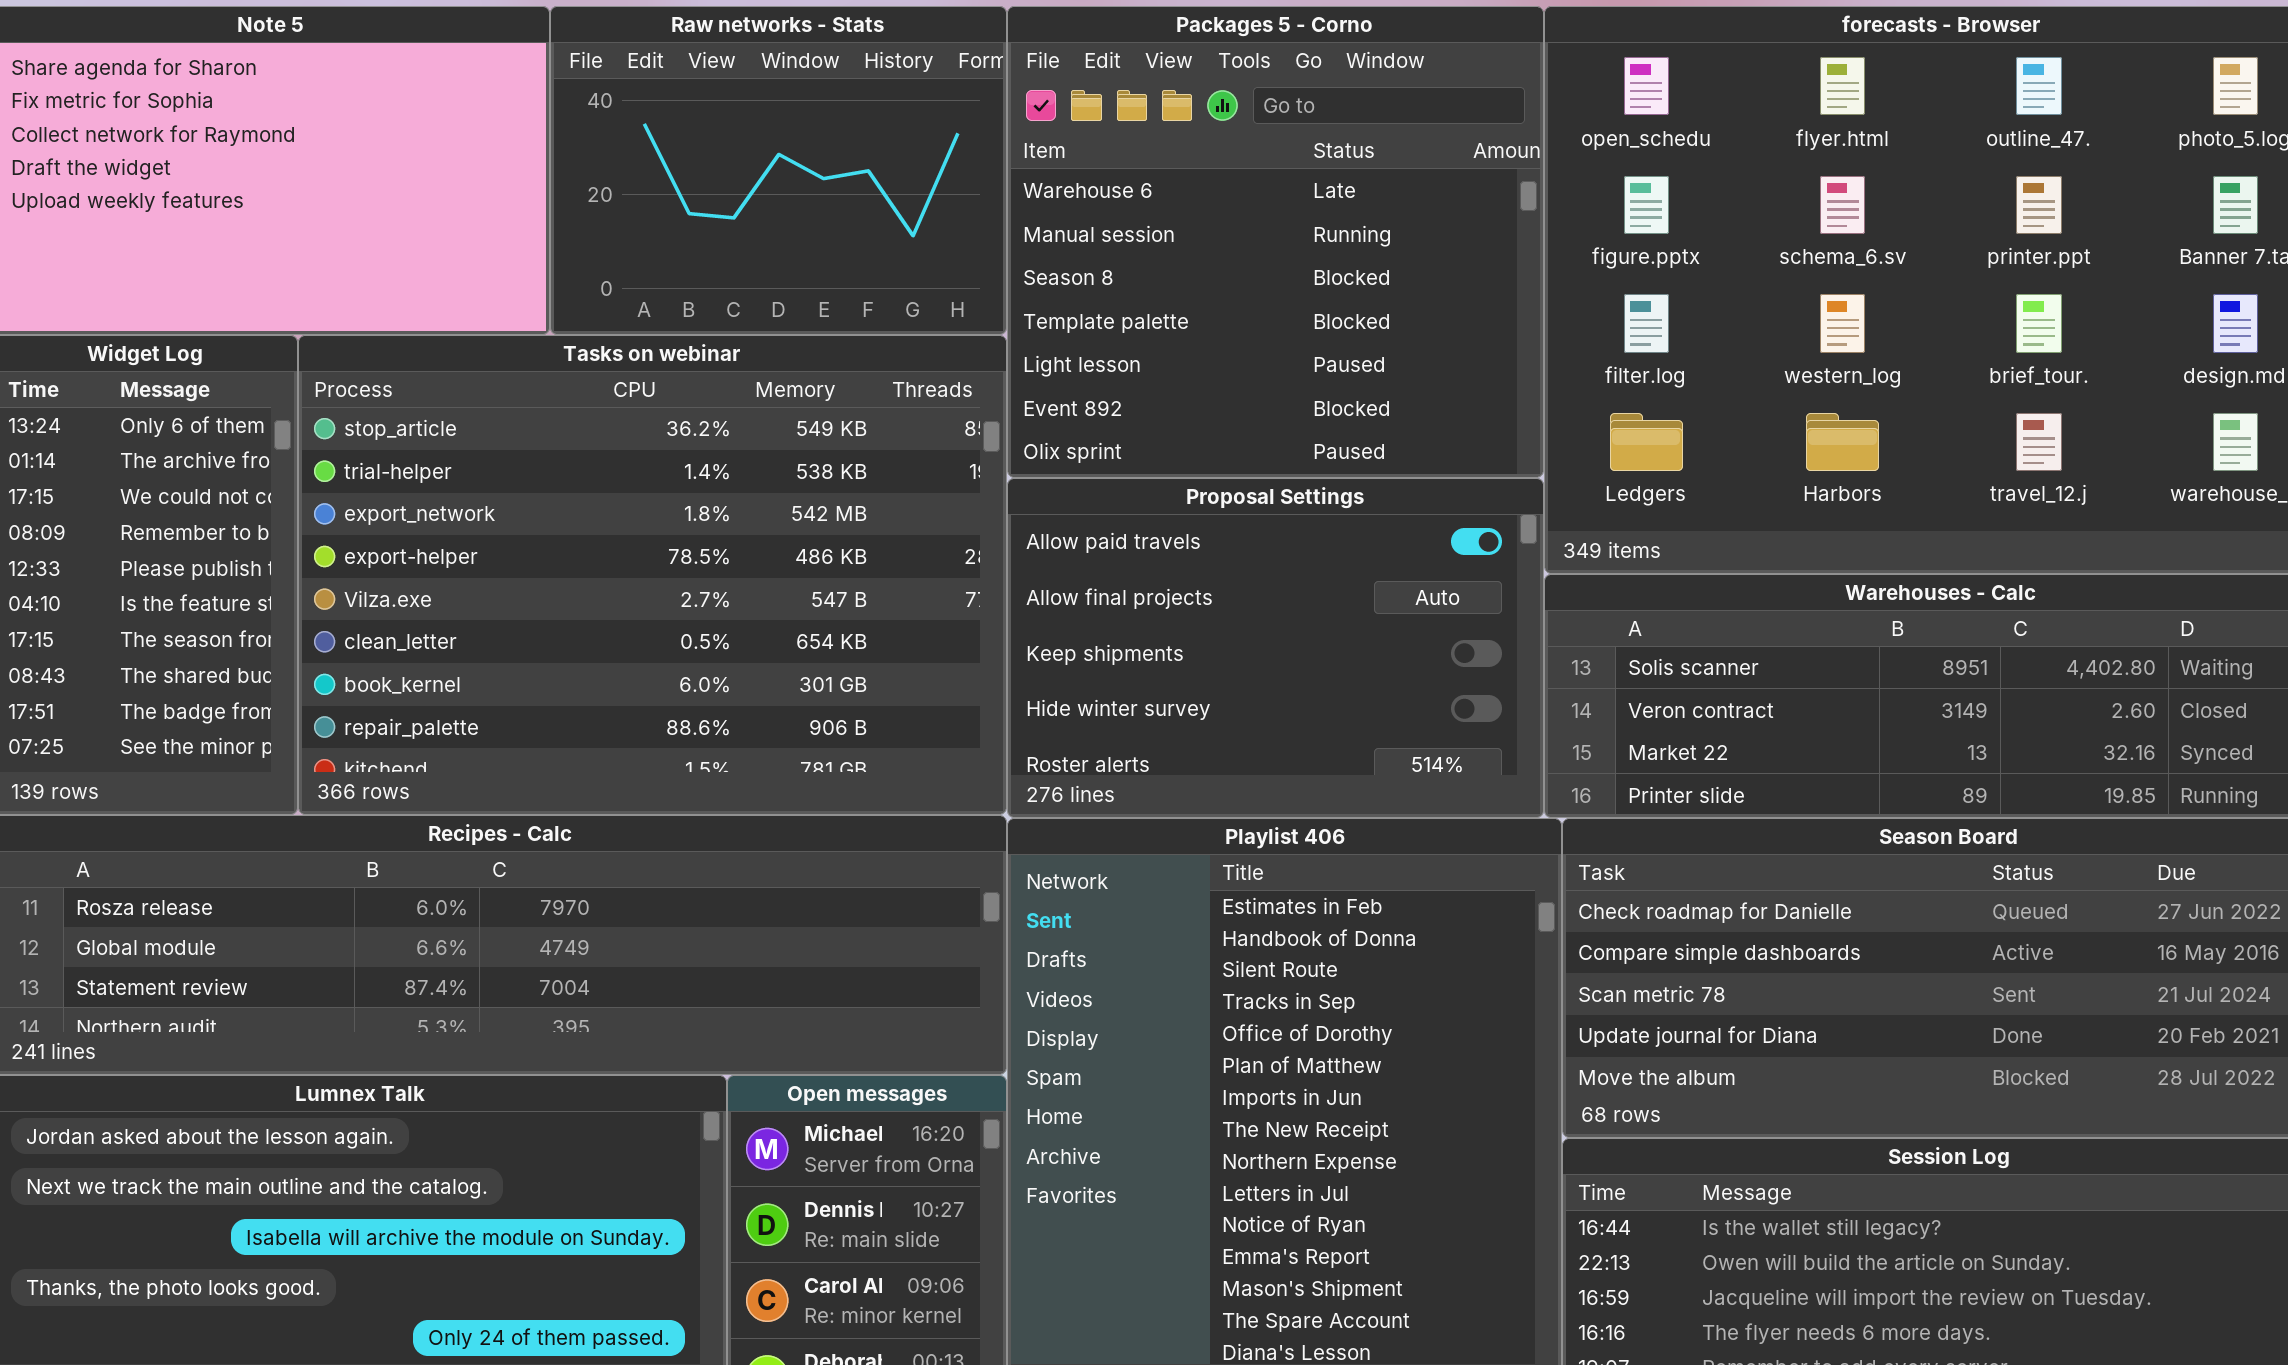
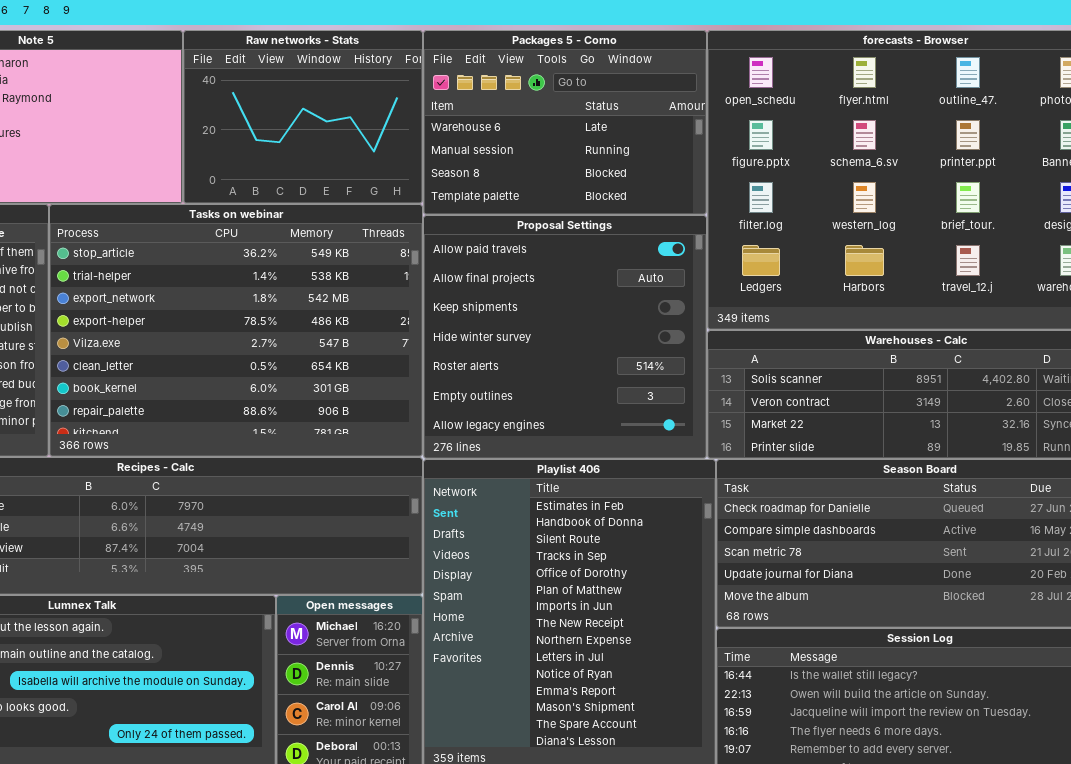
Packages 5 - Corno: [1007,6,1544,478] -> [423,30,707,215], resized
Proposal Settings: [1007,478,1544,818] -> [423,215,707,459], resized

